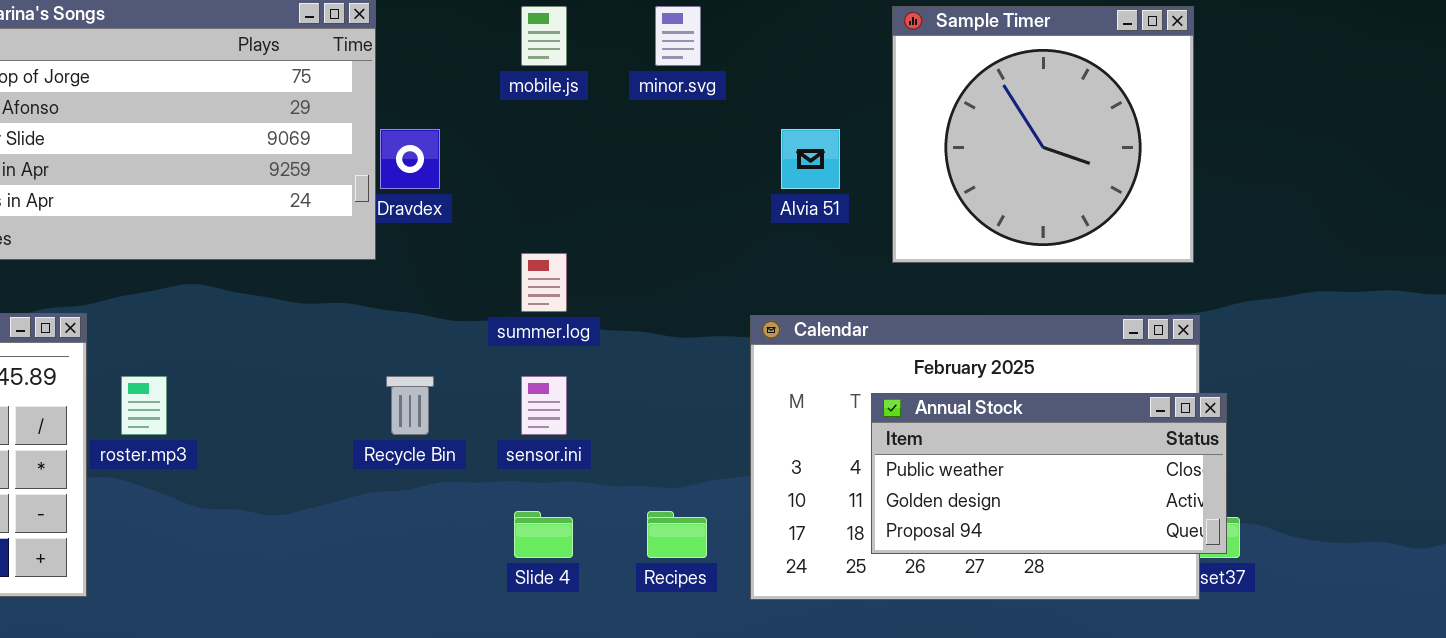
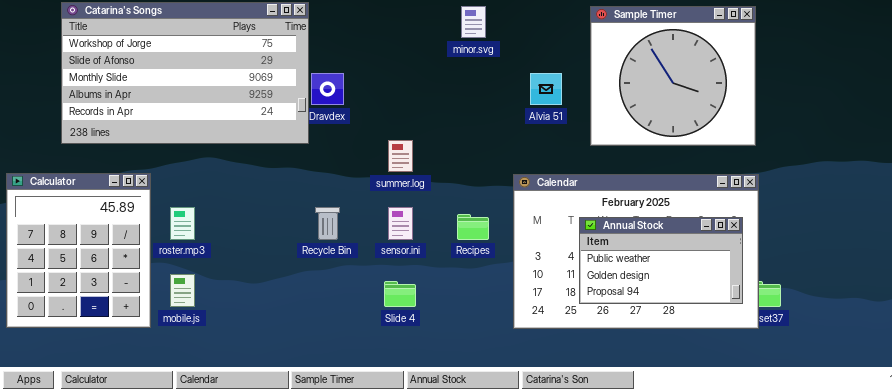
mobile.js: [521,6,567,66] -> [170,274,195,307], moved
Annual Stock: [871,393,1227,554] -> [579,217,743,304], resized
Recipes: [647,511,707,558] -> [457,214,489,240], moved

